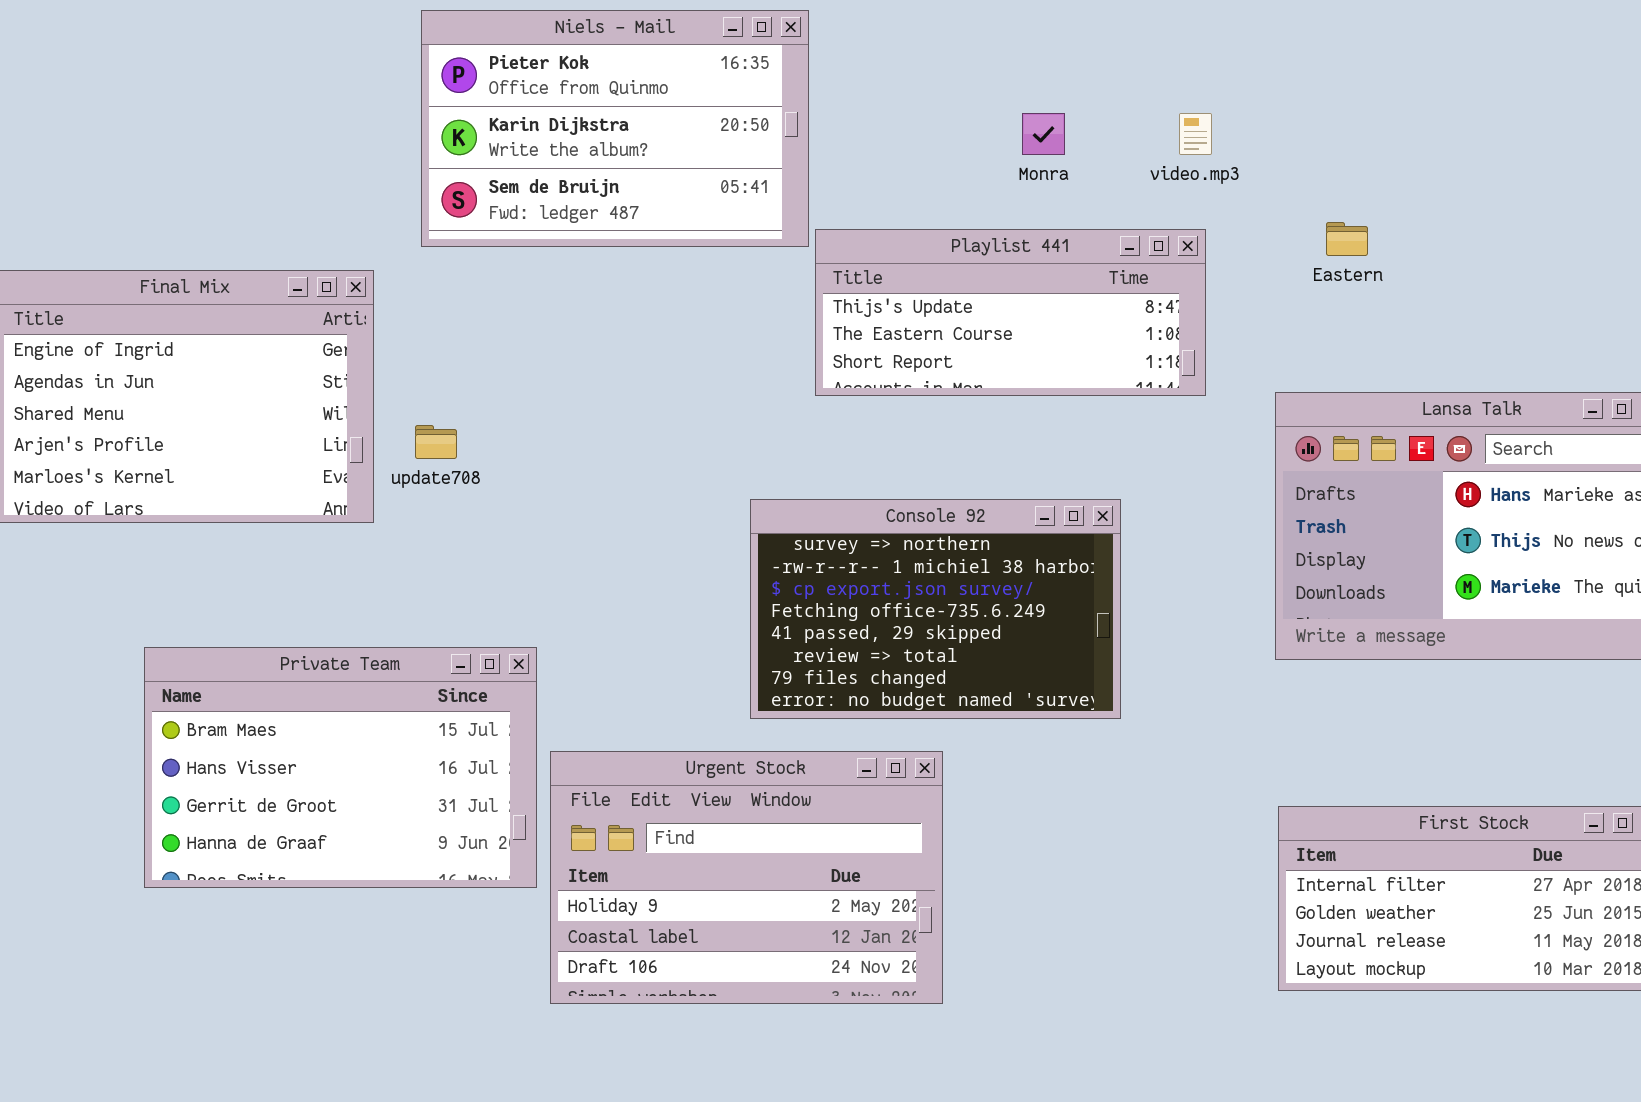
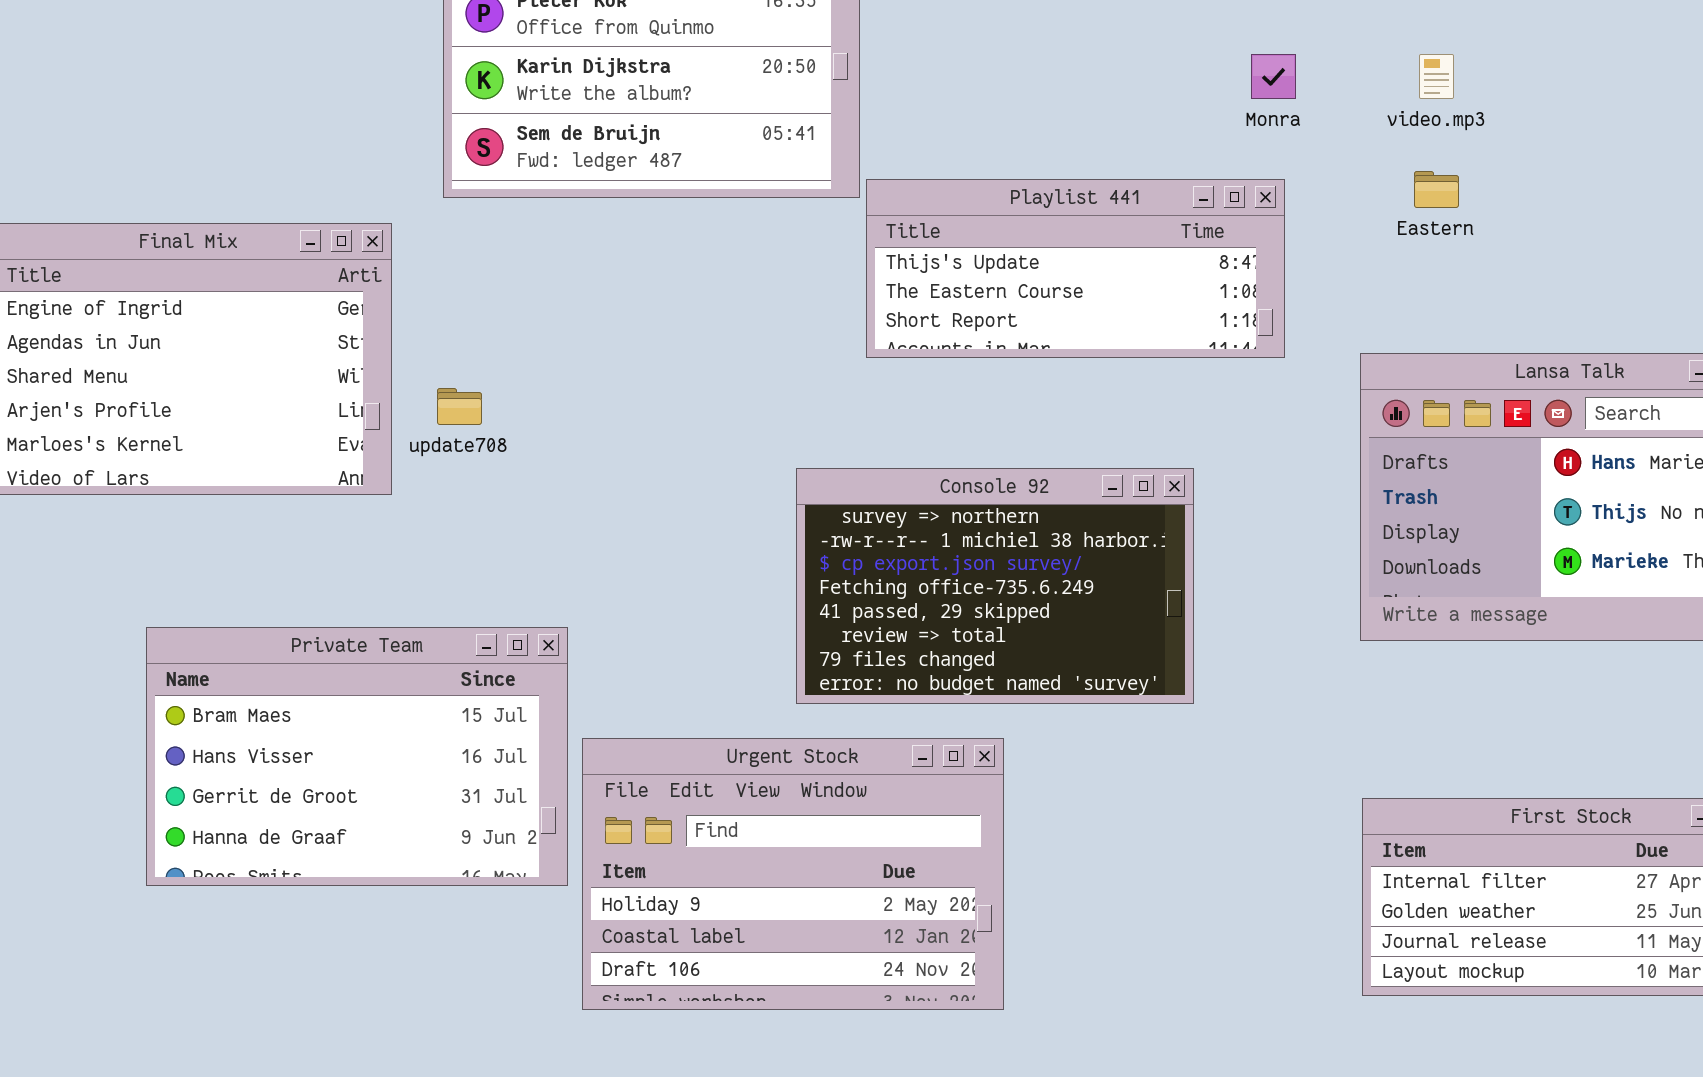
Monra: [1022,113,1065,155] -> [1251,54,1296,99], moved
video.mp3: [1179,113,1212,155] -> [1419,54,1454,99], moved

